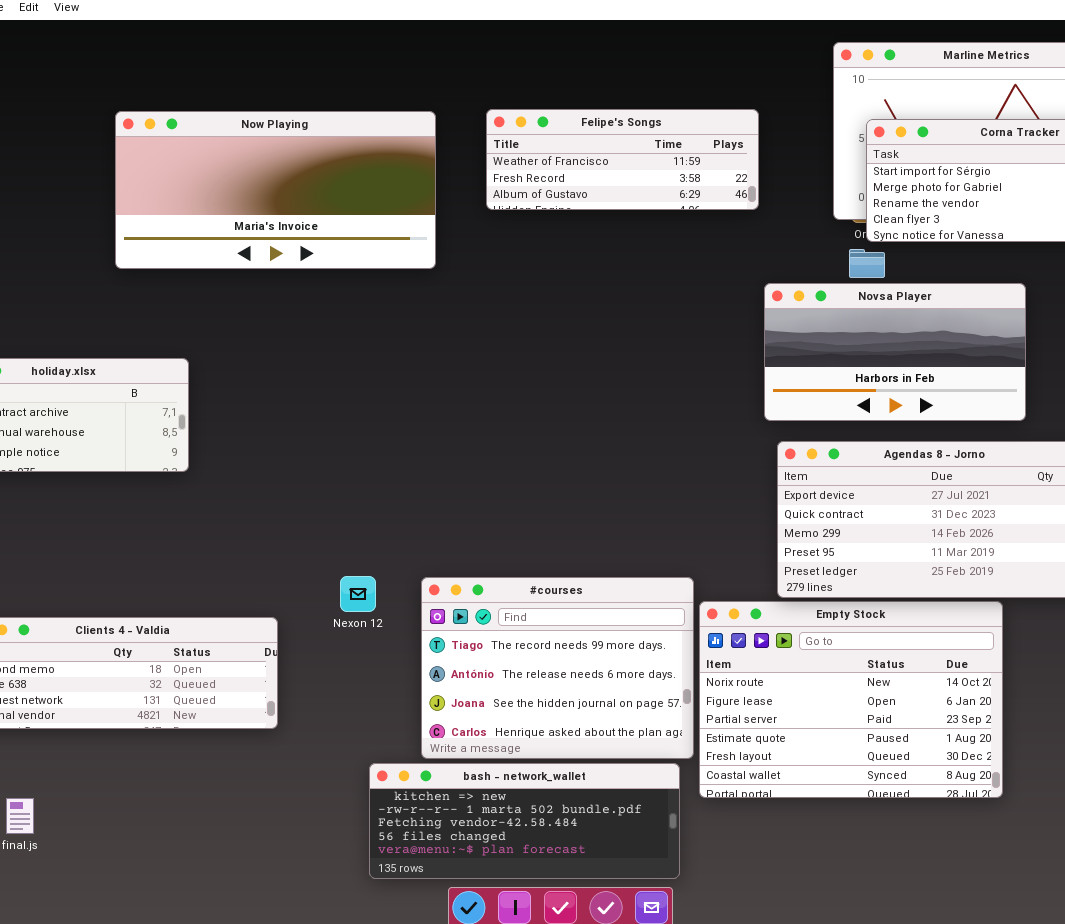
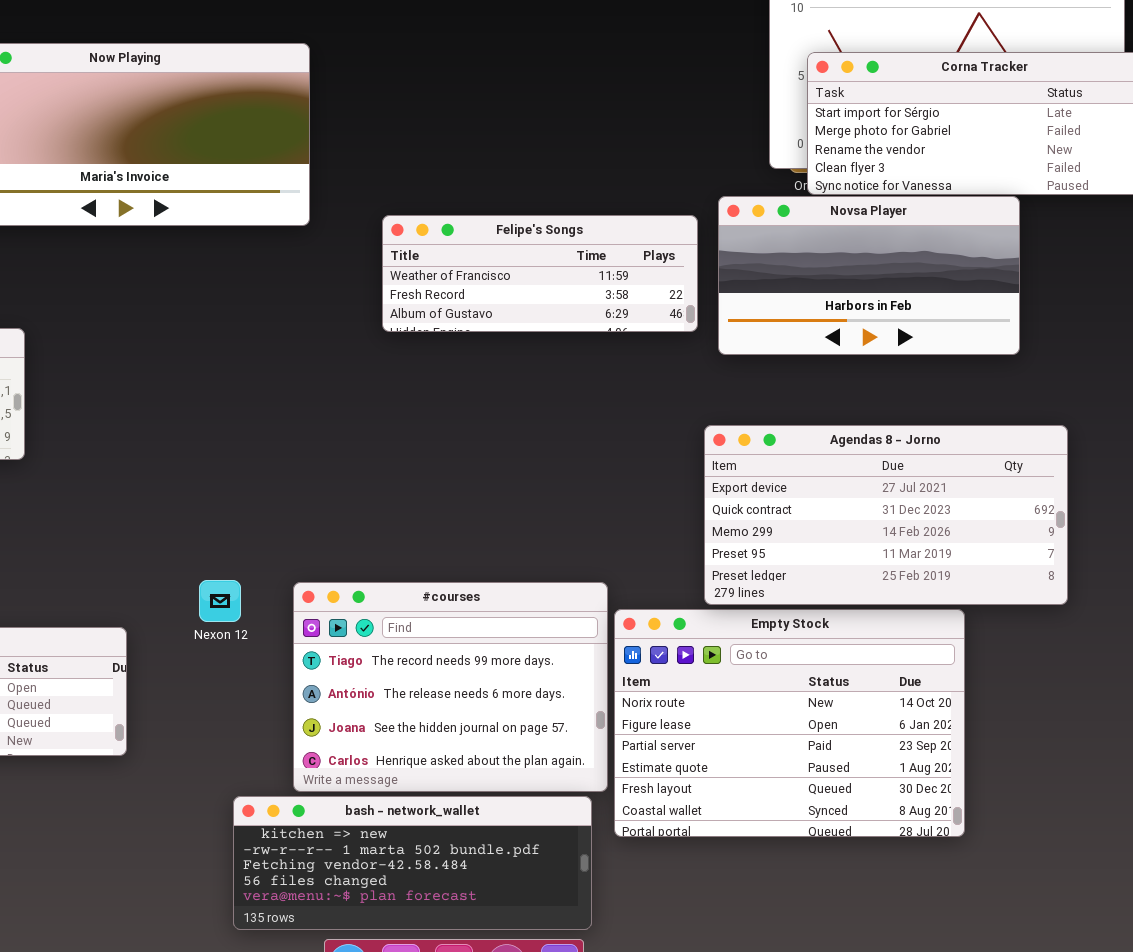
Felipe's Songs: [486,109,759,210] -> [382,215,698,332], moved
Novsa Player: [764,283,1026,421] -> [718,196,1020,355], moved

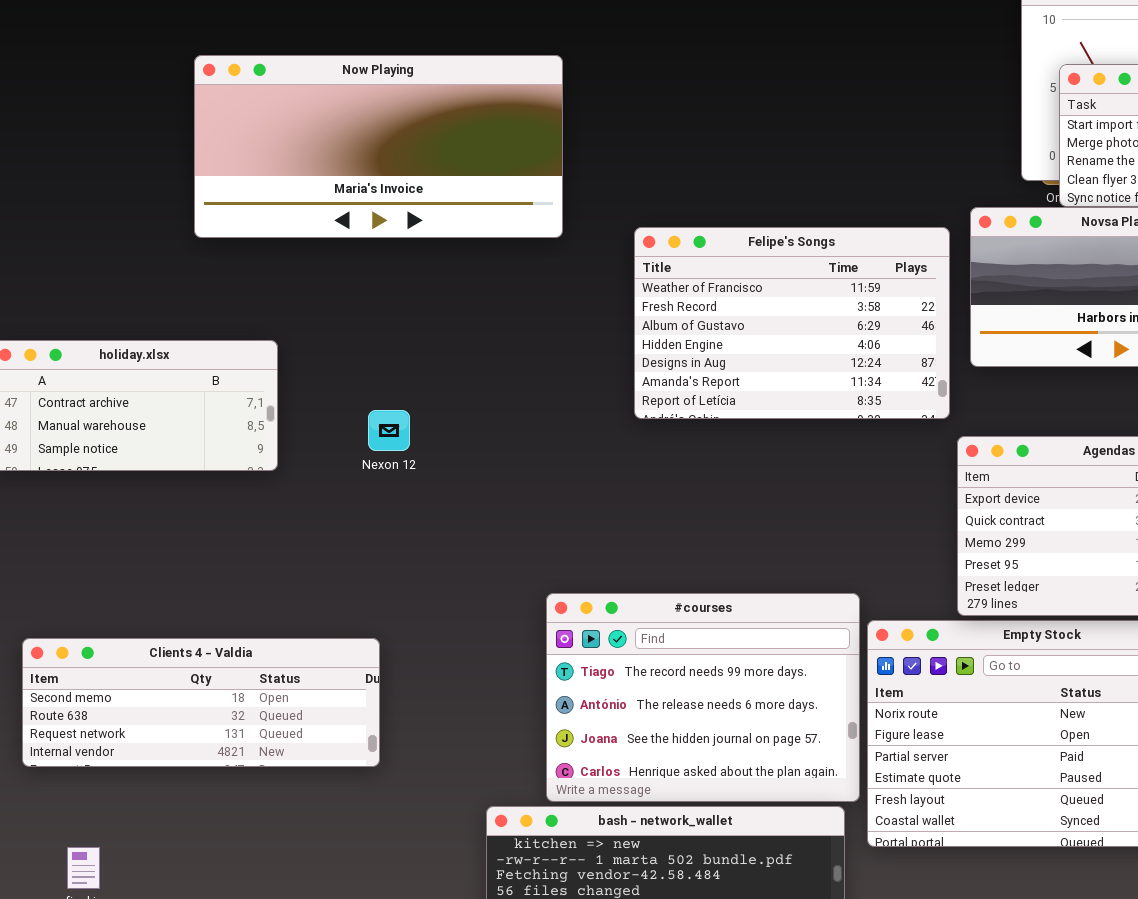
Felipe's Songs: [382,215,698,332] -> [634,227,950,419], resized
Nexon 12: [199,580,241,622] -> [368,410,410,451], moved

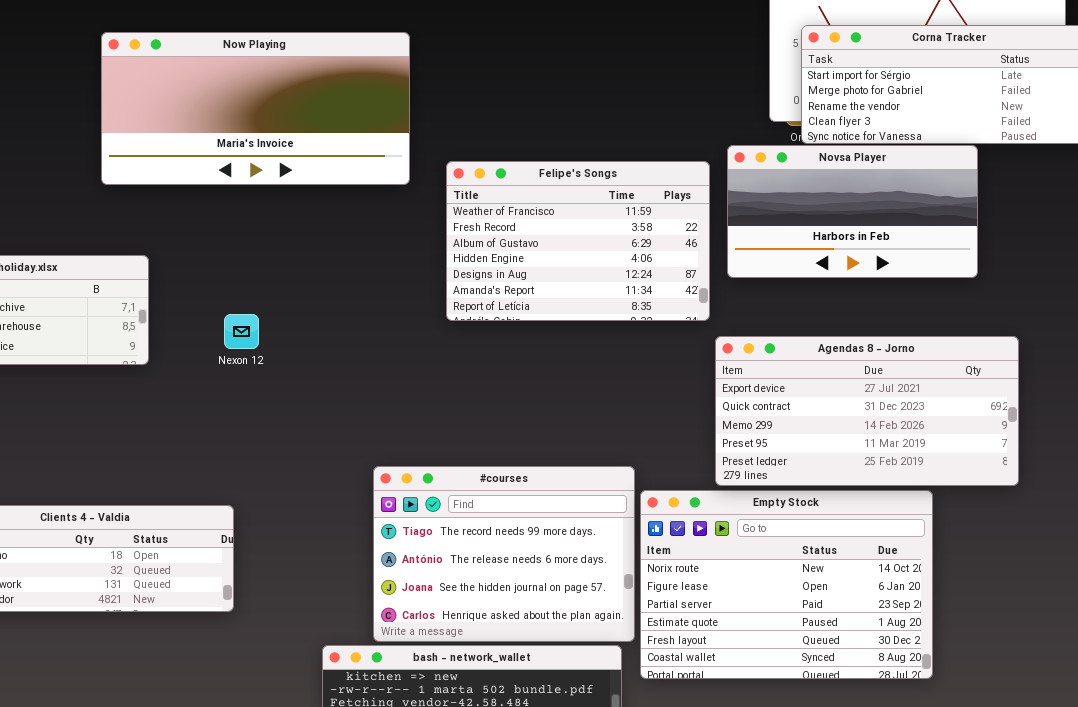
Now Playing: [194,55,563,238] -> [101,32,410,185], moved

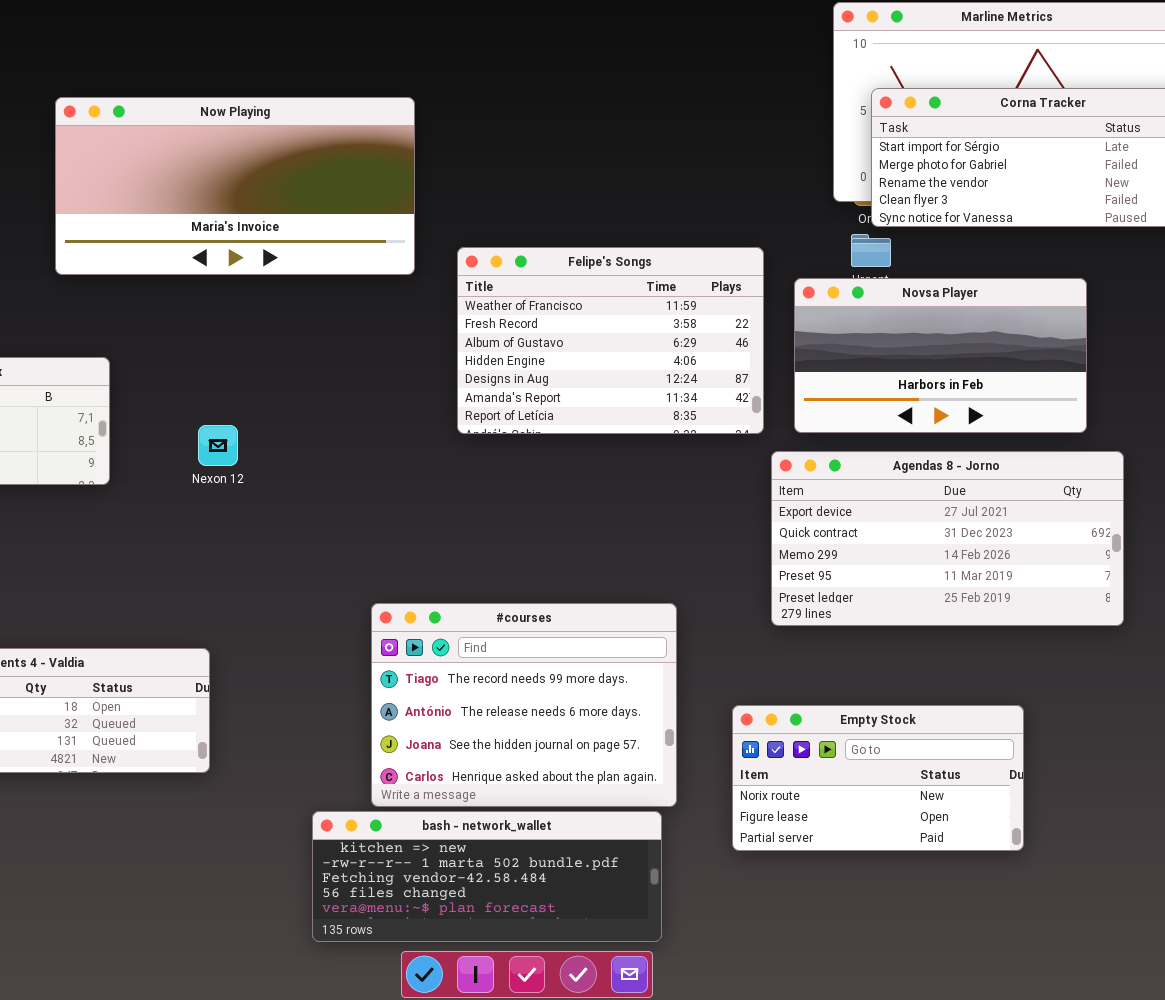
Novsa Player: [727,145,978,278] -> [794,278,1087,433], moved
Empty Stock: [640,490,933,679] -> [732,705,1024,851], resized

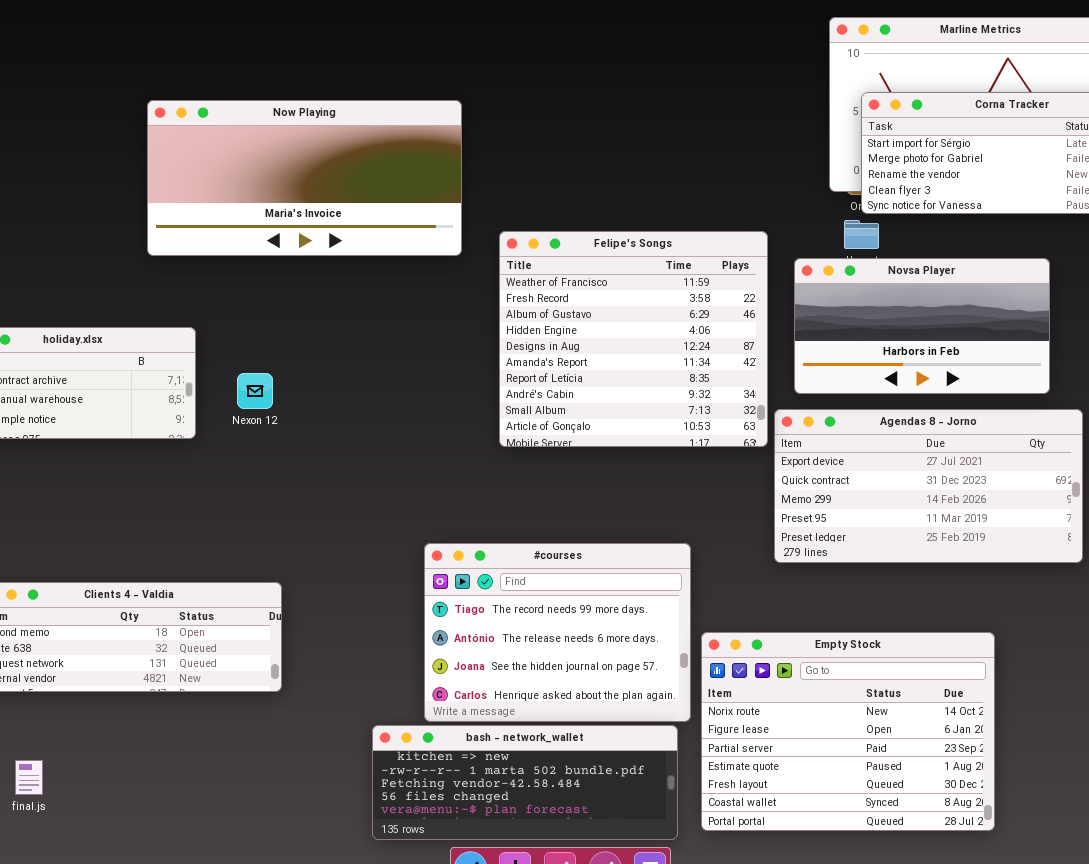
Felipe's Songs: [457,247,764,434] -> [499,231,768,447], resized
Nexon 12: [198,425,238,466] -> [237,373,273,409], moved
Empty Stock: [732,705,1024,851] -> [701,632,995,831], resized

